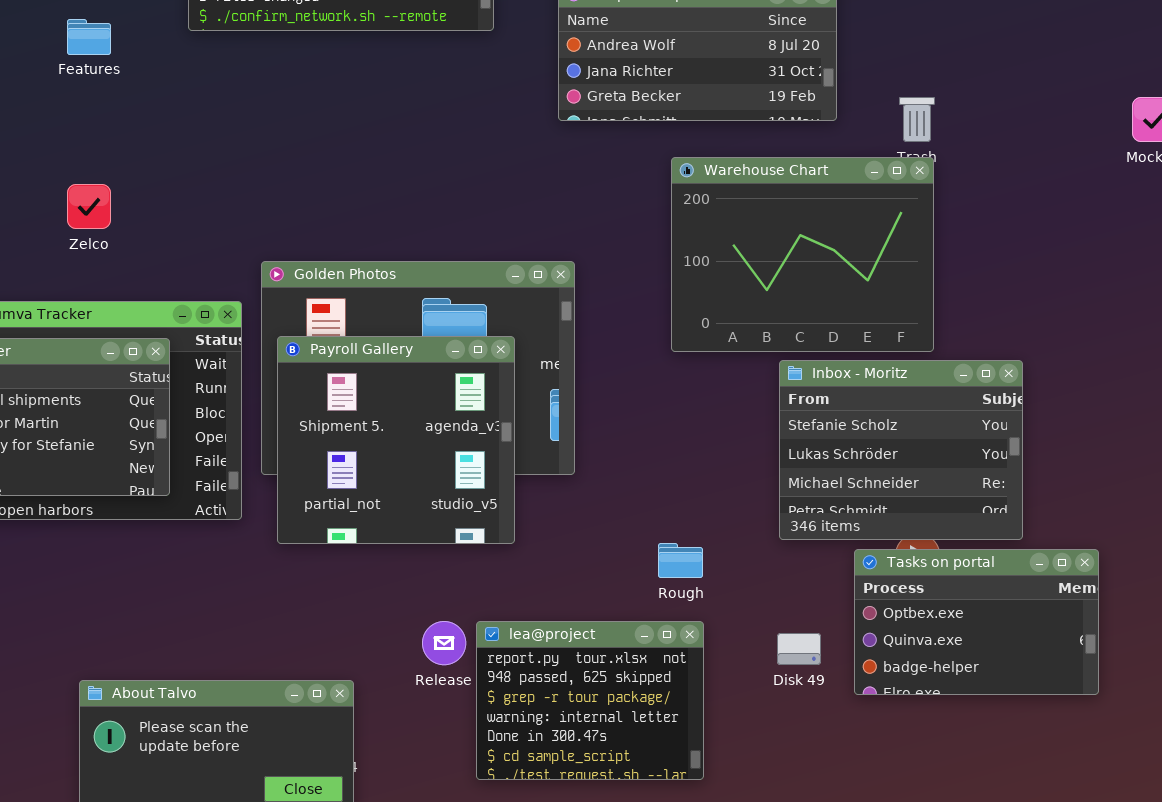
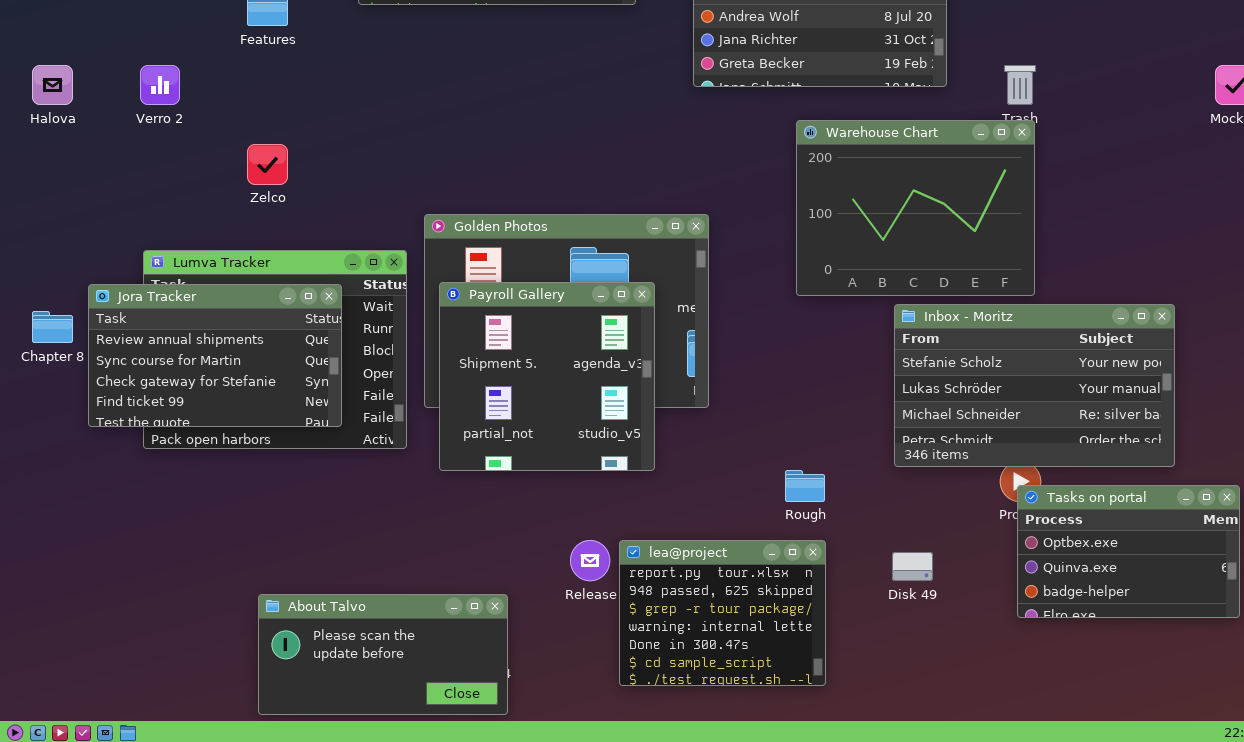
Inbox - Moritz: [779,360,1023,540] -> [894,304,1175,467], resized
Tasks on portal: [854,549,1099,695] -> [1017,485,1240,618], moved

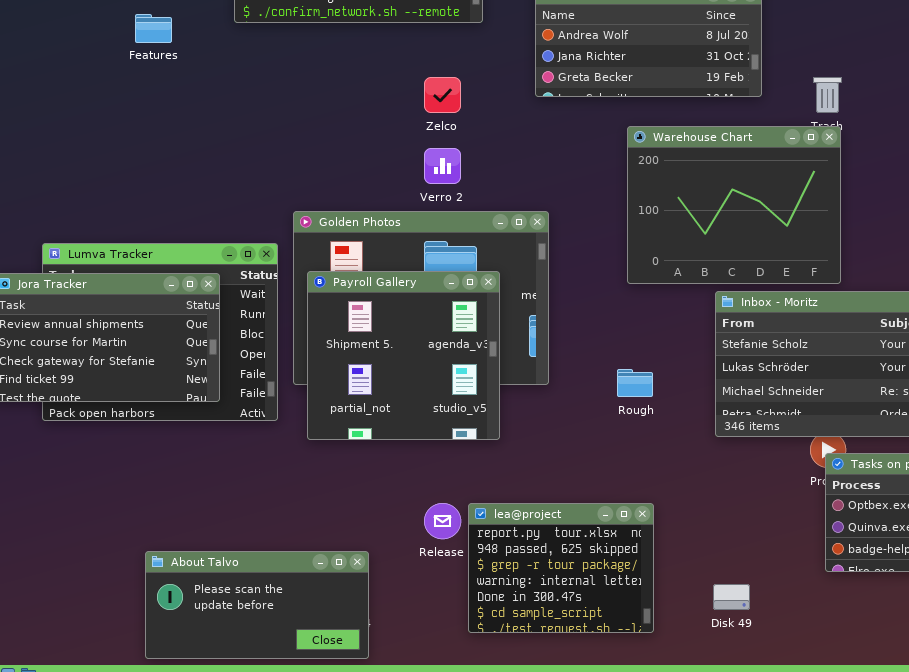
Verro 2: [140,65,180,105] -> [424,148,461,184], moved
Zelco: [247,144,288,185] -> [424,77,461,113], moved
Rough: [785,470,825,502] -> [617,369,653,397], moved
Disk 49: [892,552,933,581] -> [713,584,750,610], moved

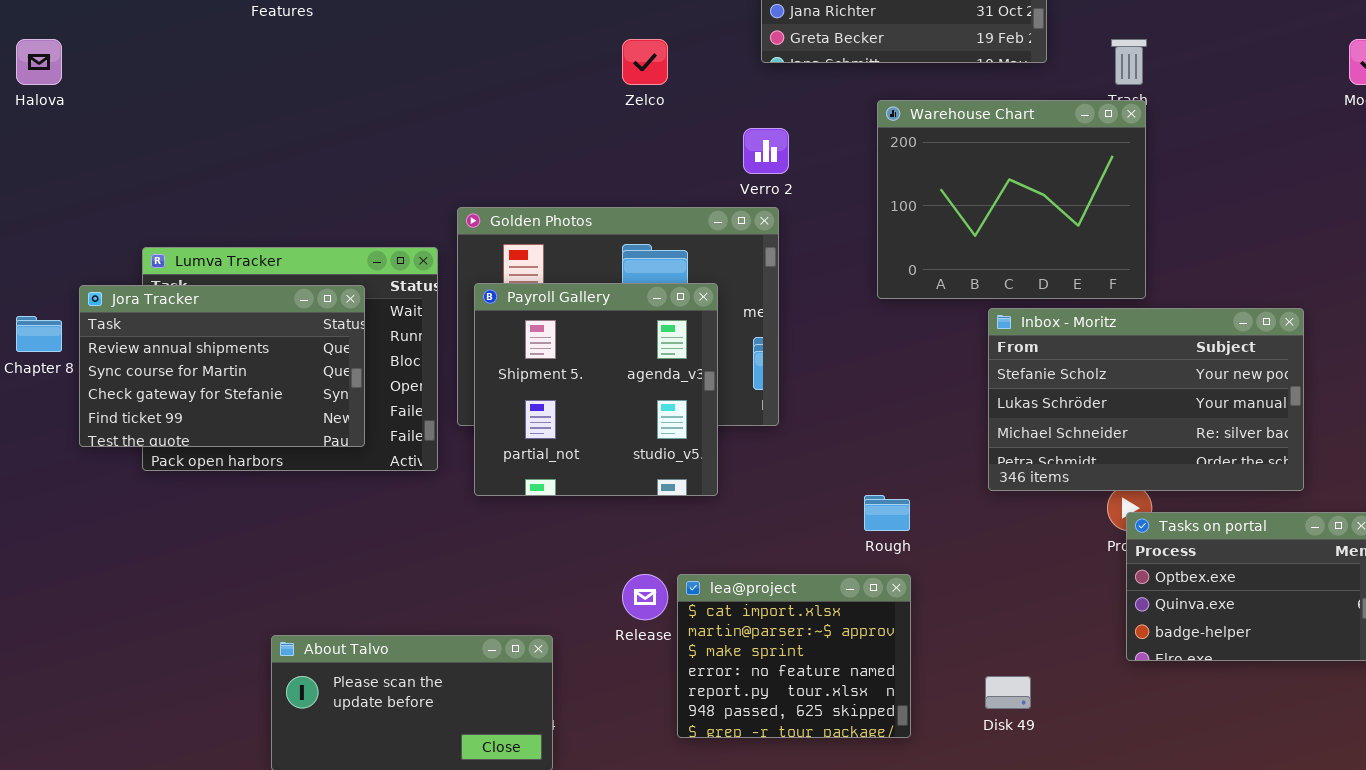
Verro 2: [424,148,461,184] -> [743,128,789,174], moved
Rough: [617,369,653,397] -> [864,495,910,531], moved
lea@project: [468,503,654,633] -> [677,574,911,738], scrolled up 4 rows

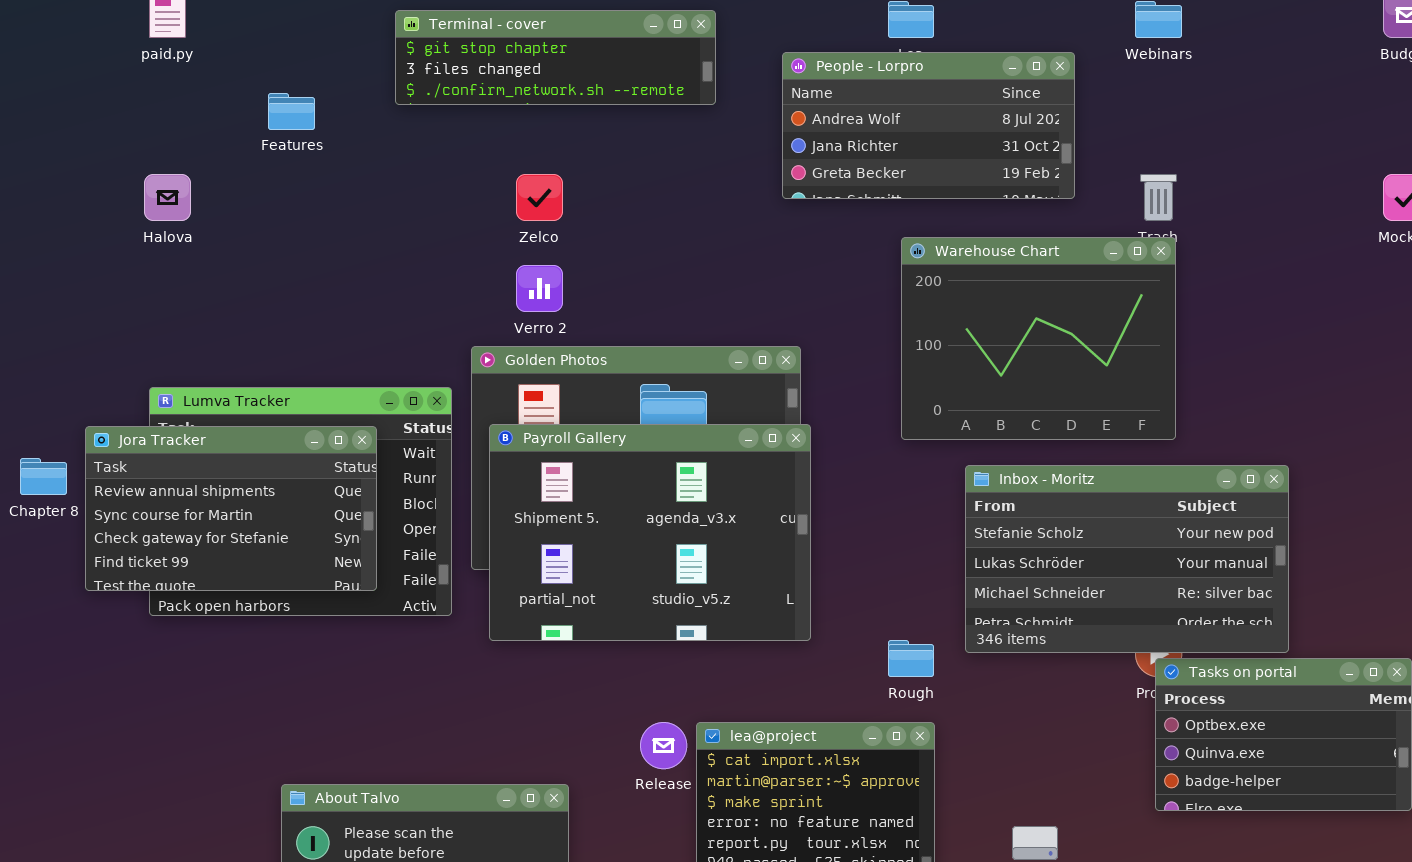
Halova: [16,39,62,85] -> [144,174,191,221], moved
Zelco: [622,39,668,85] -> [516,174,563,221], moved
Verro 2: [743,128,789,174] -> [516,265,563,312], moved
Payroll Gallery: [474,283,718,496] -> [489,424,811,641], resized
Inbox - Moritz: [988,308,1304,491] -> [965,465,1289,653], moved

